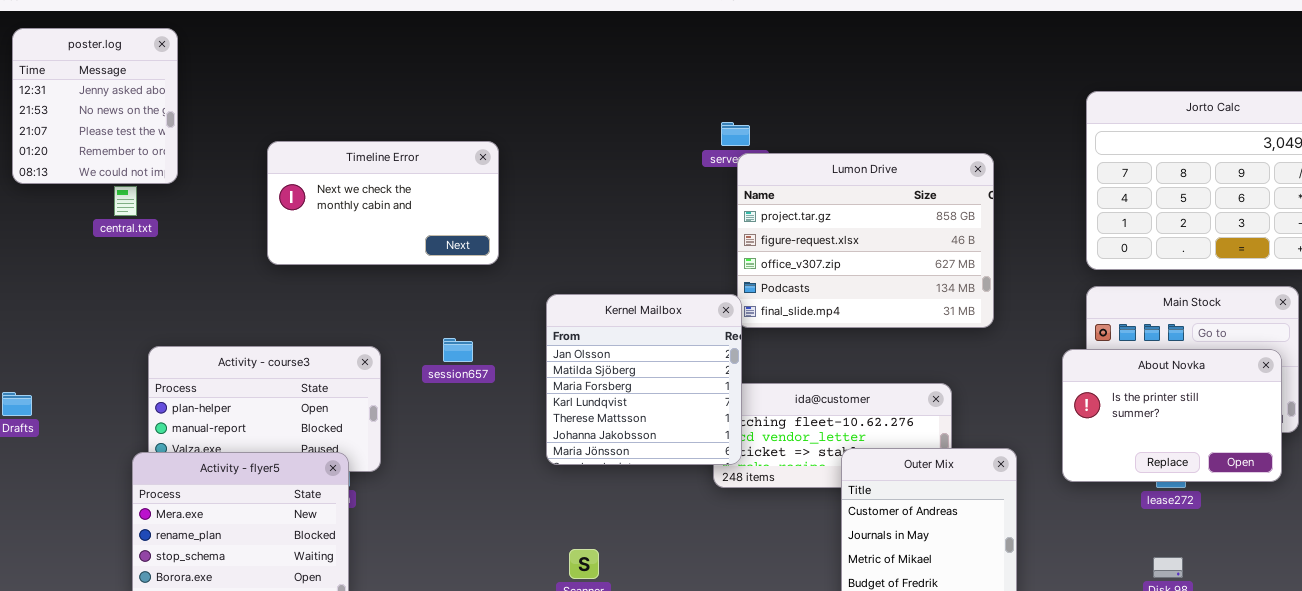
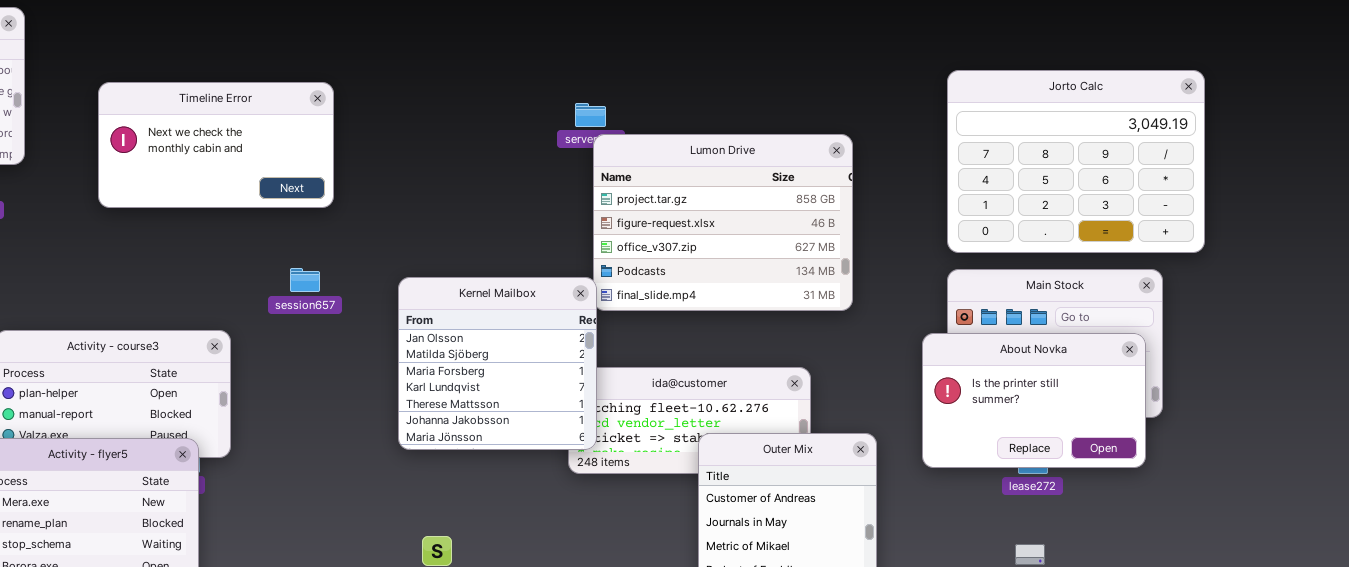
Timeline Error: [267,141,499,265] -> [98,82,334,208], moved
session657: [443,338,473,362] -> [290,268,320,292], moved

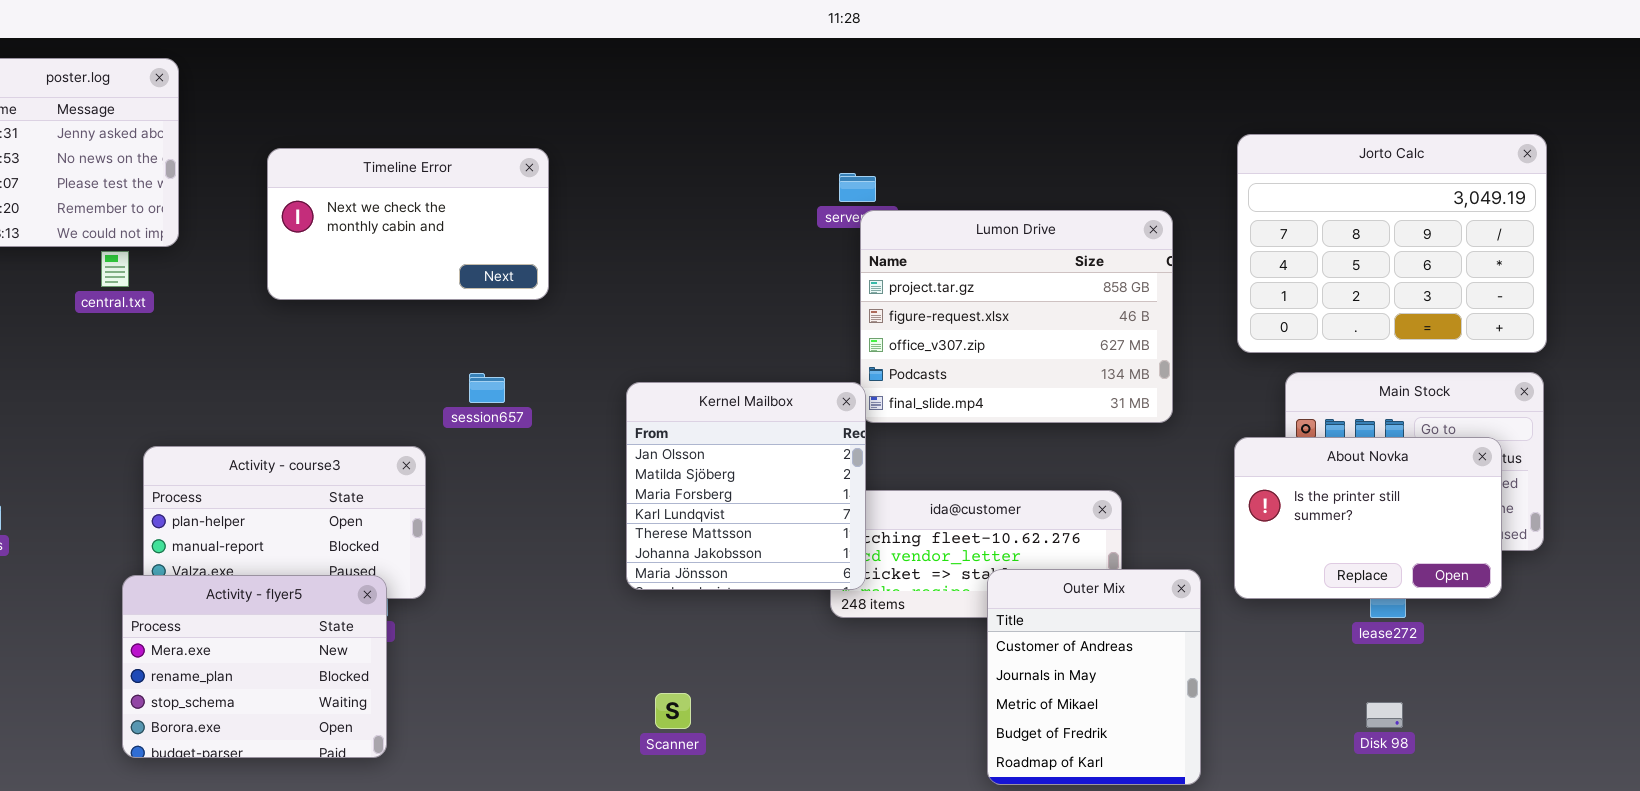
Jorto Calc: [947,70,1205,253] -> [1237,134,1547,353], moved
session657: [290,268,320,292] -> [469,373,505,403], moved
About Novka: [922,333,1146,468] -> [1234,437,1502,599], moved

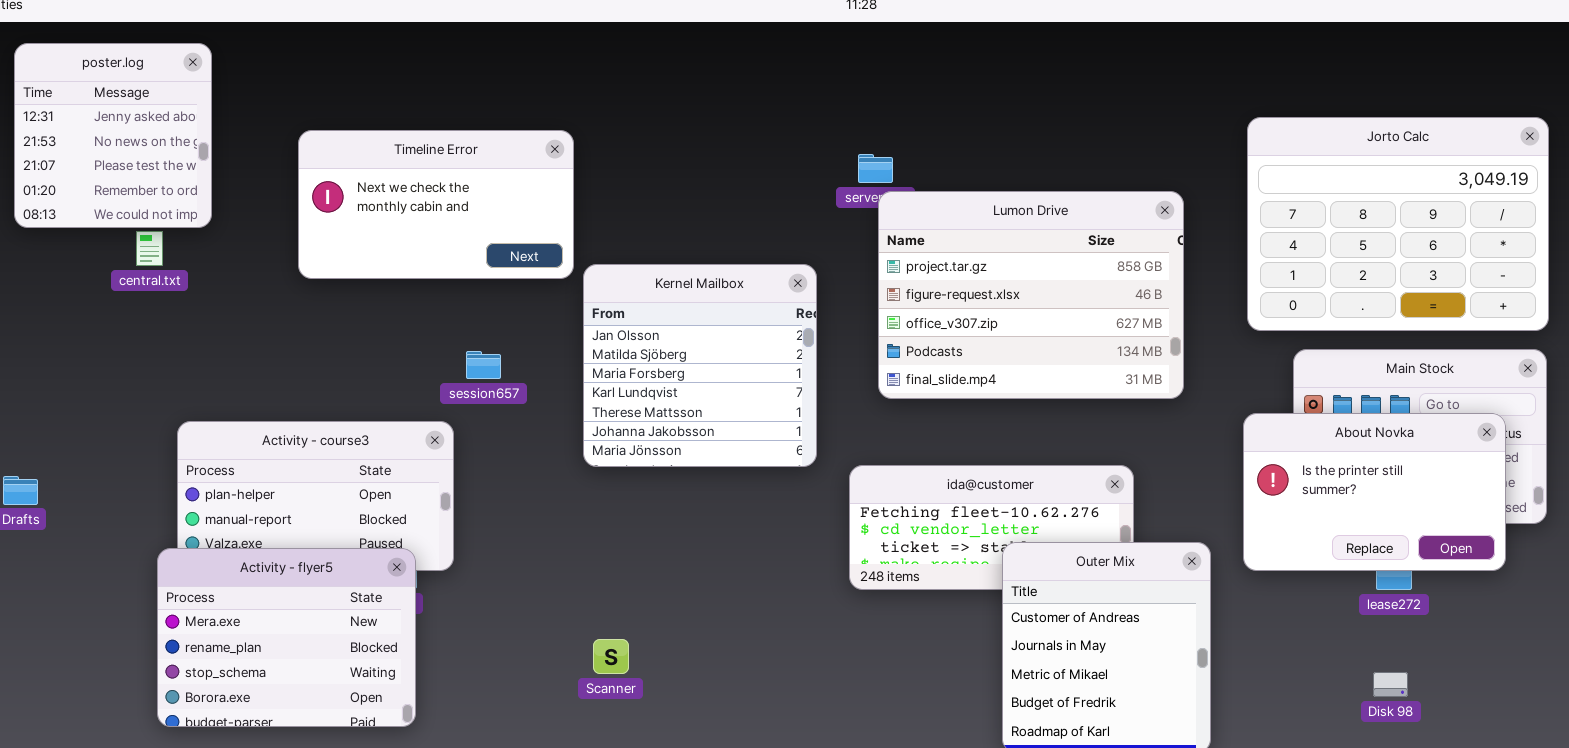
session657: [469,373,505,403] -> [466,351,501,379], moved
Kernel Mailbox: [626,382,866,590] -> [583,264,817,467], moved
Scanner: [655,693,691,729] -> [593,639,629,674], moved

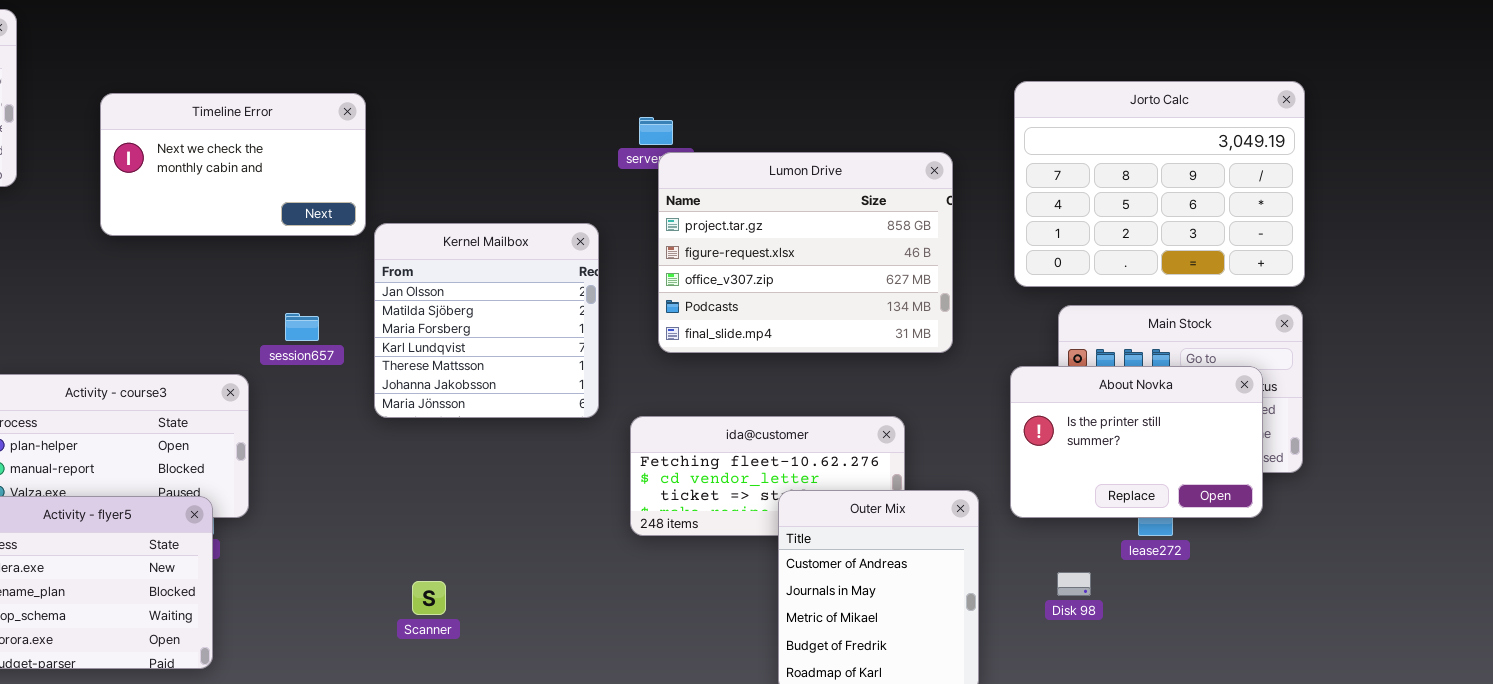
session657: [466,351,501,379] -> [285,313,319,341], moved
Scanner: [593,639,629,674] -> [412,581,446,615], moved
Disk 98: [1373,672,1408,697] -> [1057,572,1091,596], moved

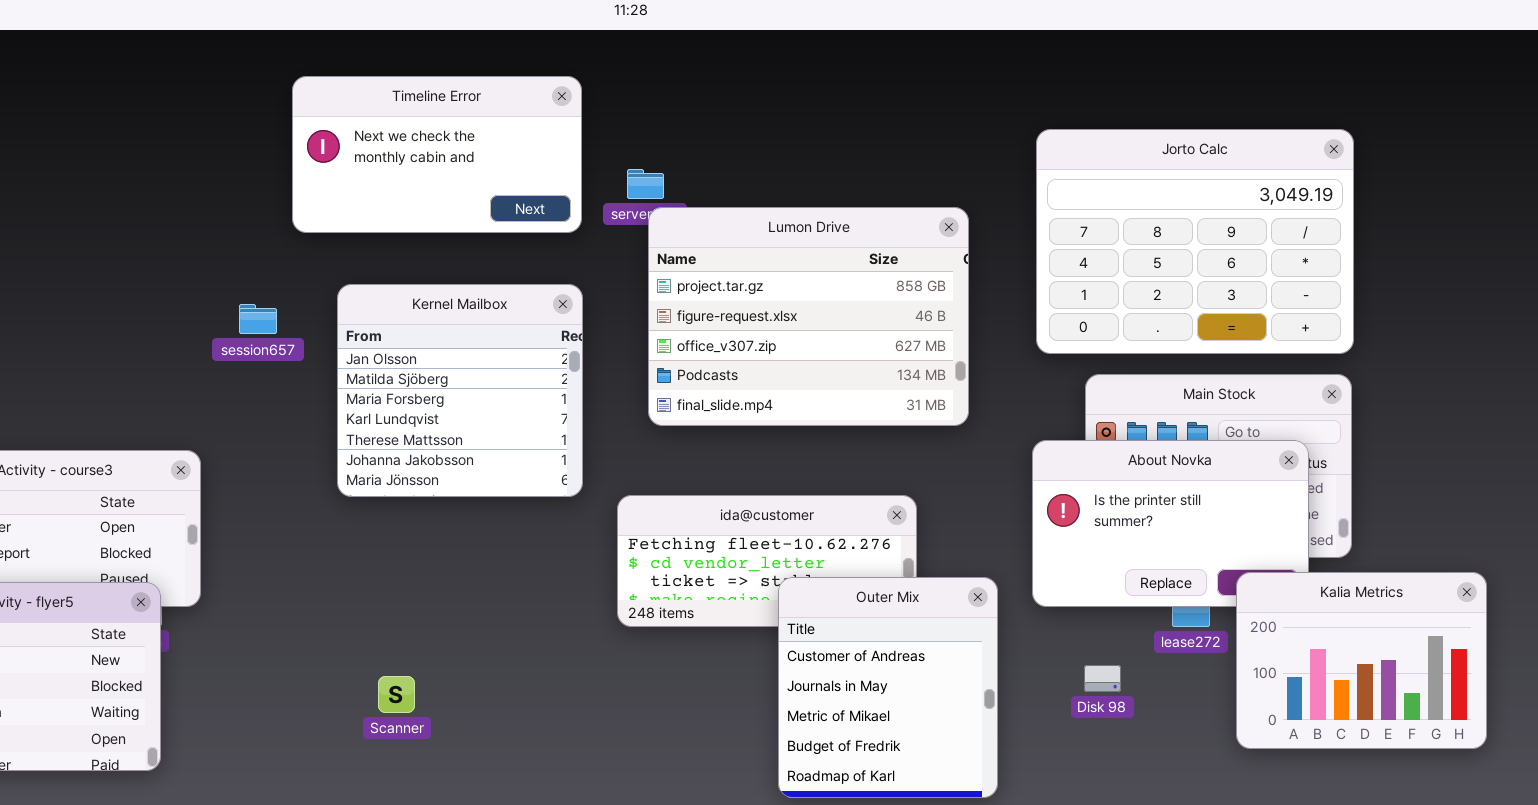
Timeline Error: [100,93,366,236] -> [292,76,582,233], moved
session657: [285,313,319,341] -> [239,304,277,334], moved
Kalia Metrics: none -> [1236,572,1487,749], opened

